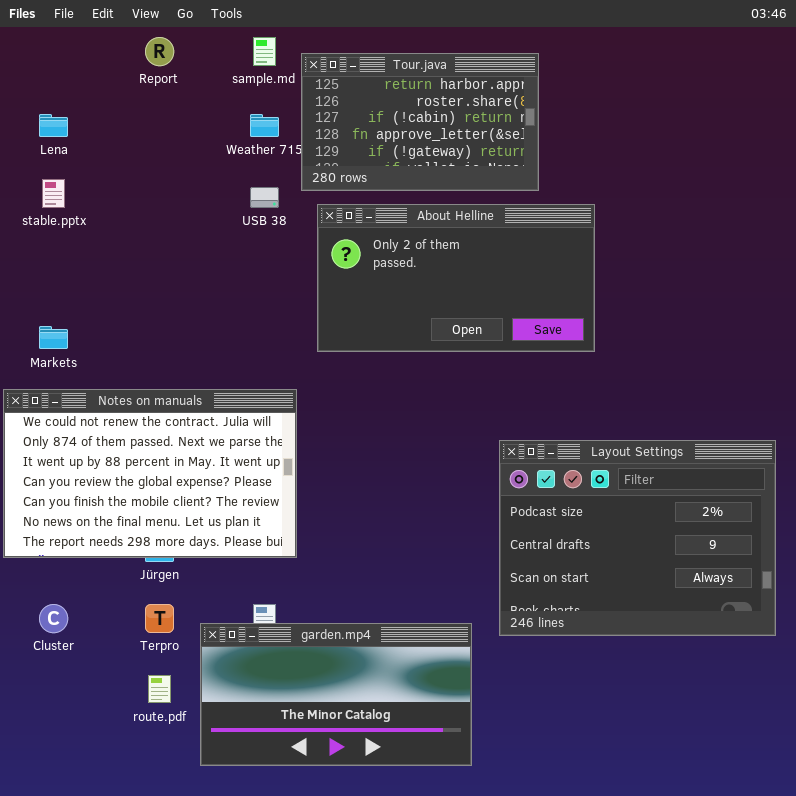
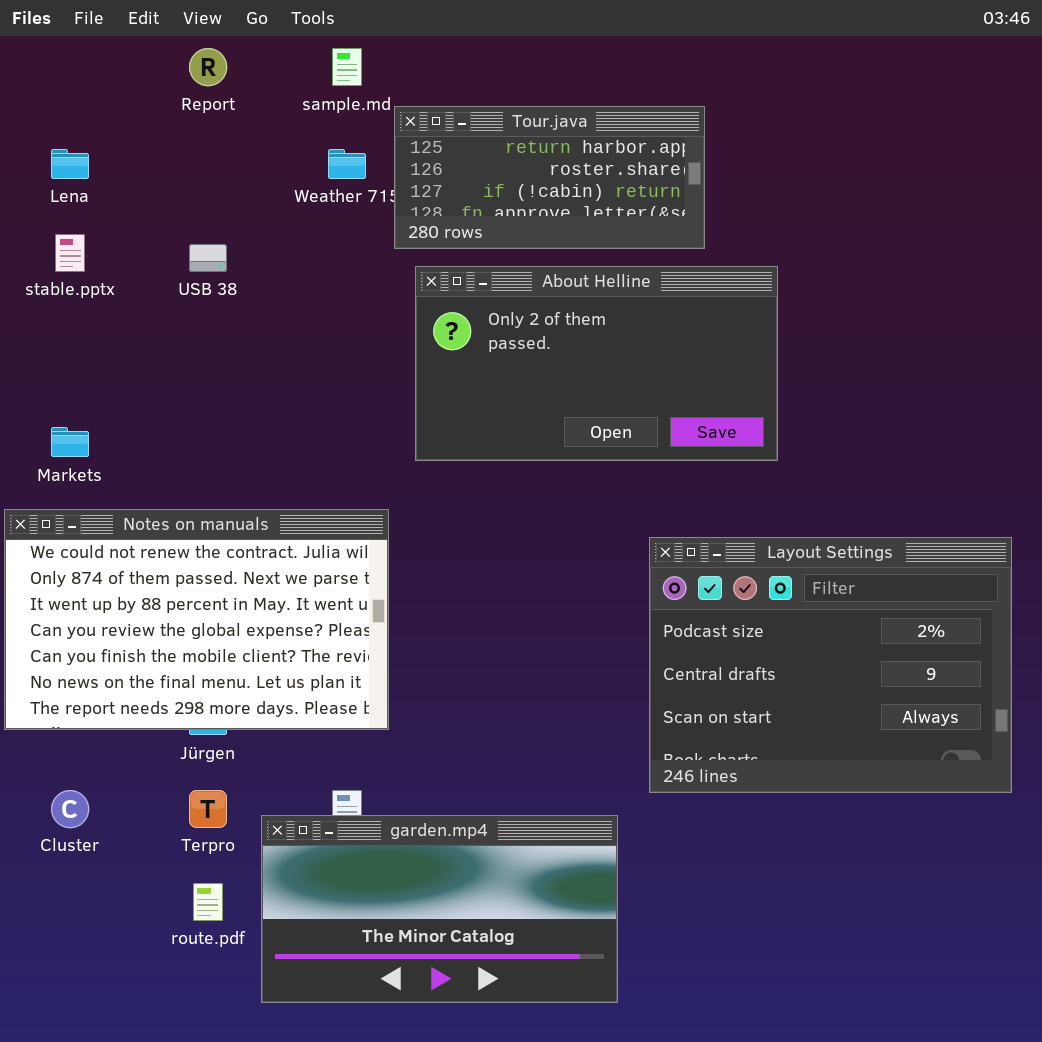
Tour.java: [301,53,539,191] -> [394,106,705,249], resized
USB 38: [250,187,279,208] -> [189,244,227,272], moved
Layout Settings: [499,440,776,636] -> [649,537,1012,793], moved

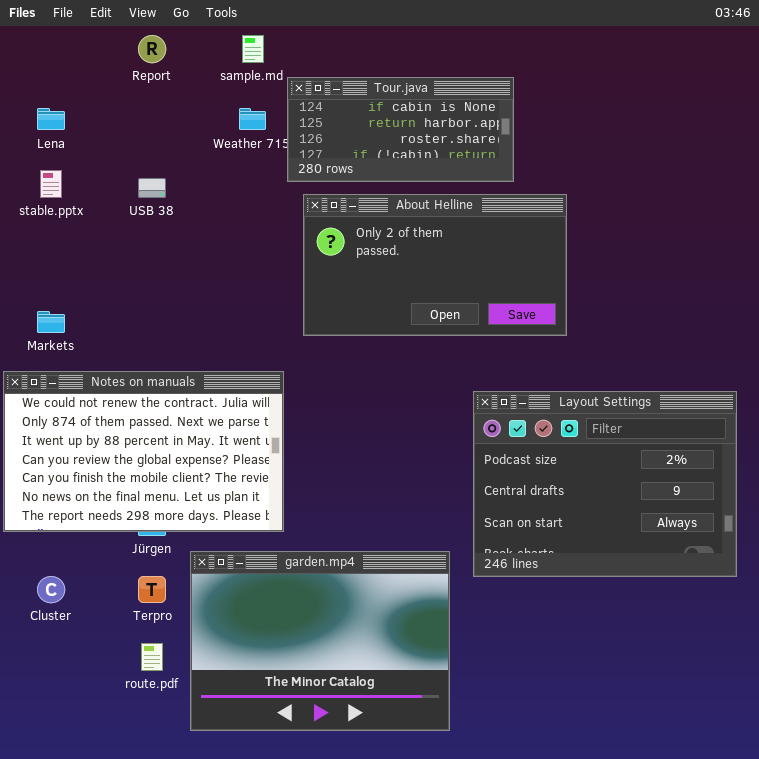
Tour.java: [394,106,705,249] -> [287,77,514,182], scrolled up 1 row
garden.mp4: [261,815,618,1003] -> [190,551,450,731], resized

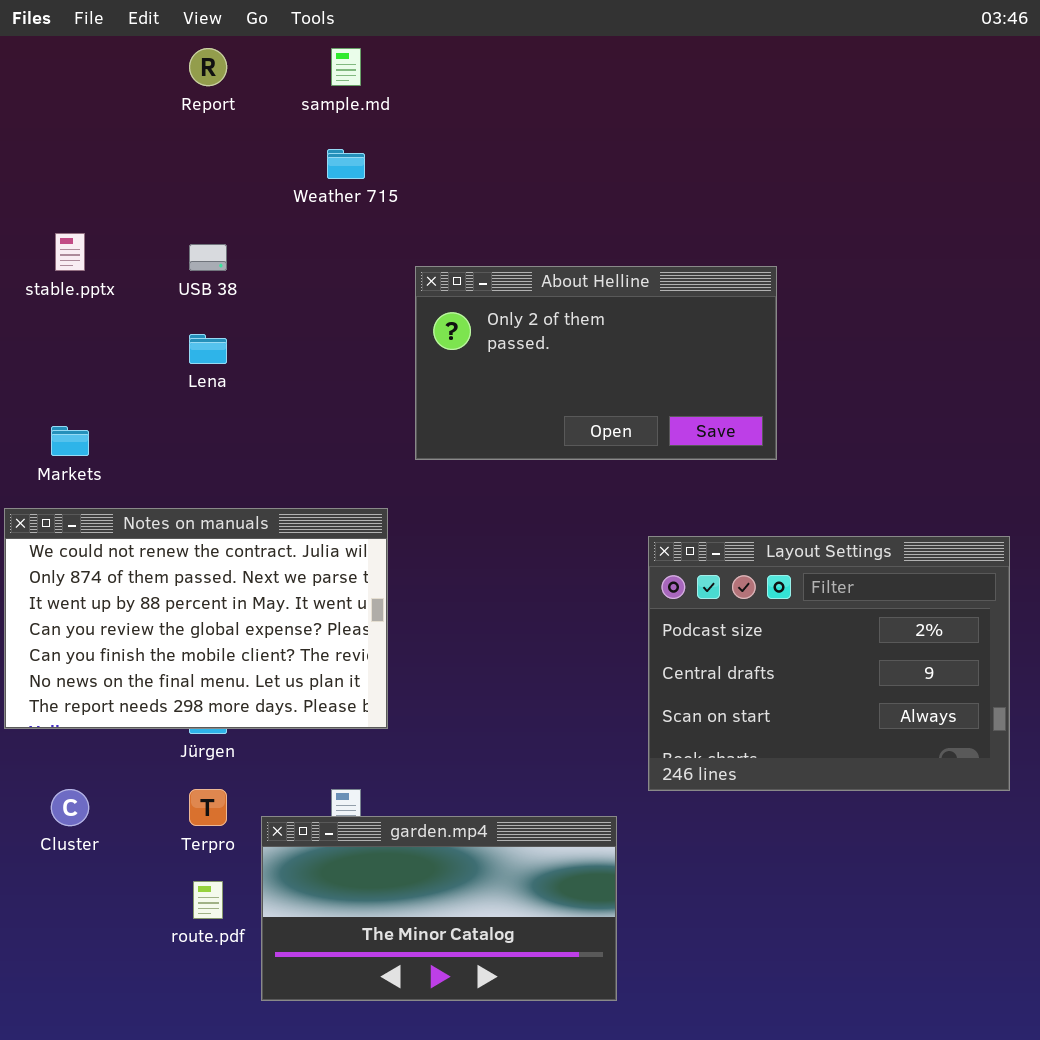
Tour.java: [287,77,514,182] -> none, closed
Lena: [37,108,65,130] -> [189,334,227,364], moved
garden.mp4: [190,551,450,731] -> [261,816,617,1001], resized

